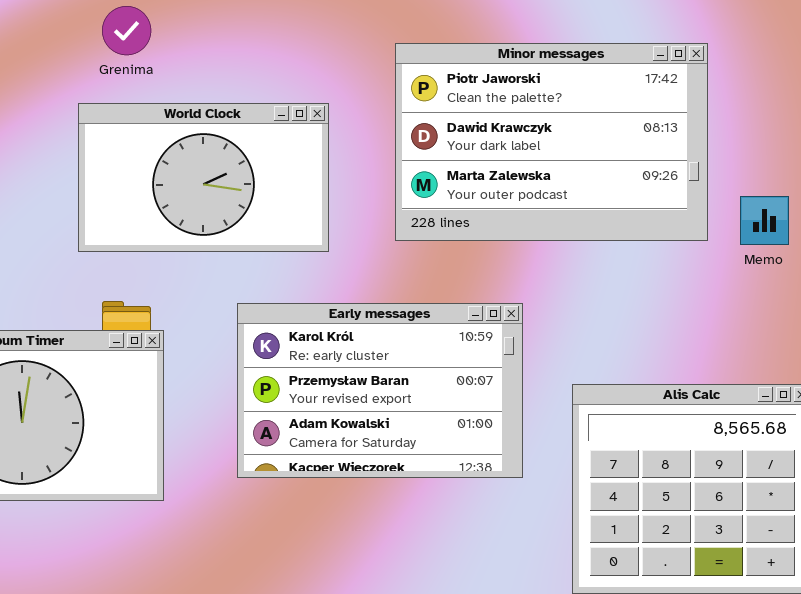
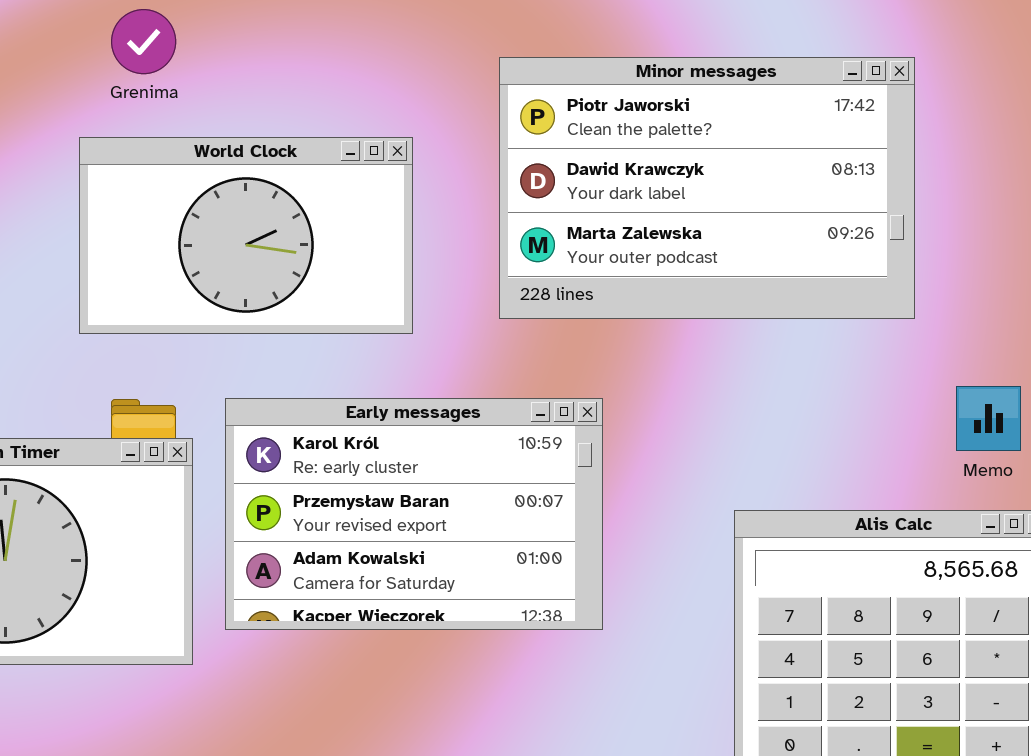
Memo: [740,196,789,245] -> [956,386,1021,451], moved
Early messages: [237,303,523,478] -> [225,398,603,630], moved

